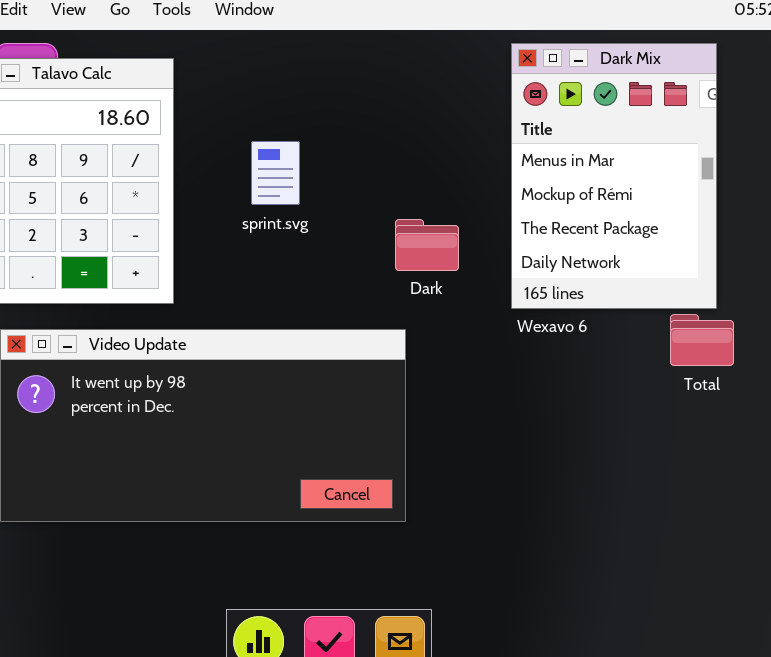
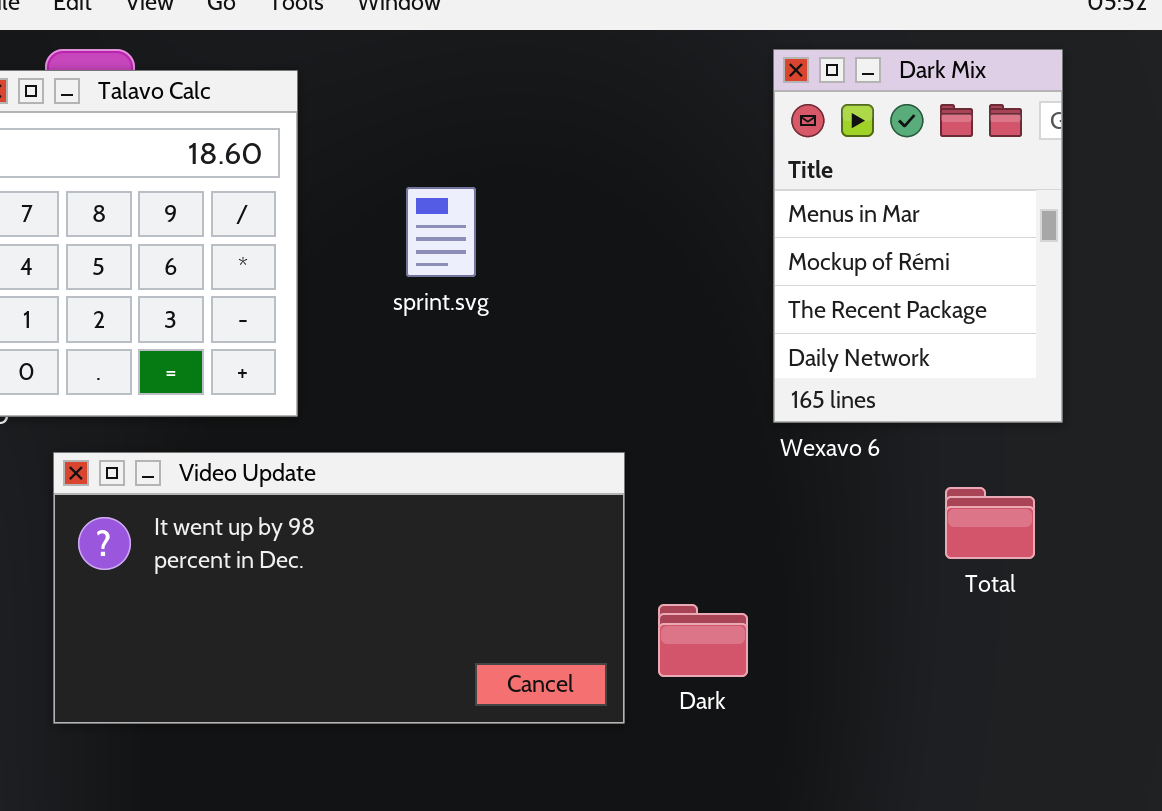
Dark: [395,219,459,271] -> [658,604,748,677], moved
Total: [670,314,734,366] -> [945,487,1035,559], moved

